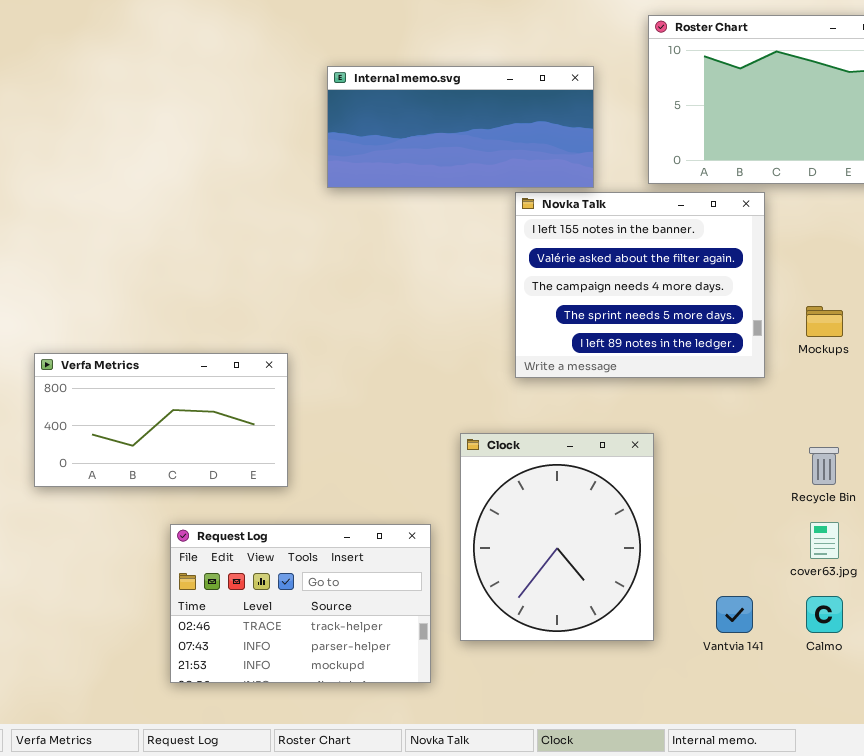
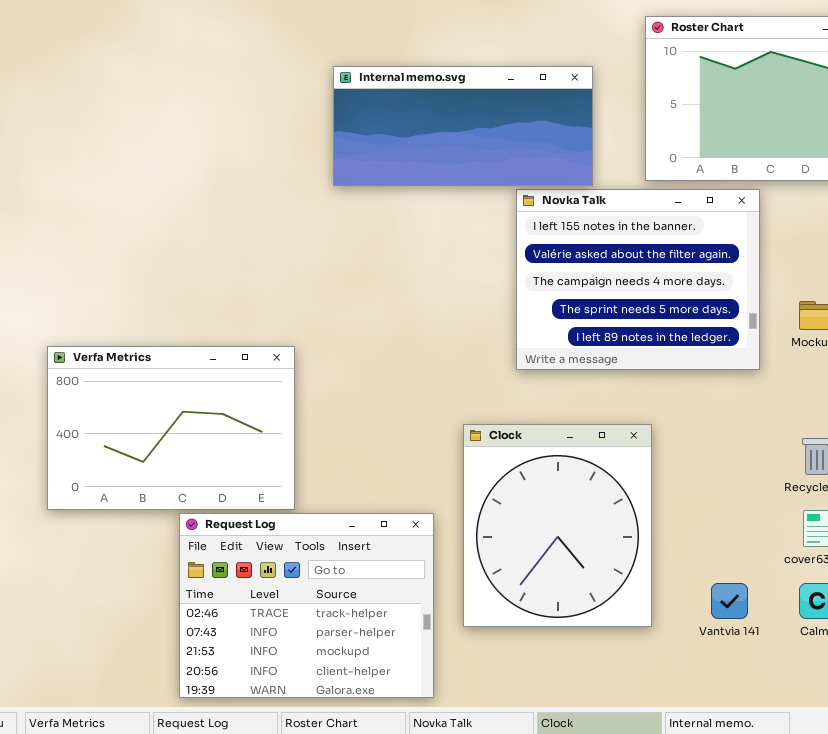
Verfa Metrics: [34,353,288,487] -> [47,346,295,510], resized
Request Log: [170,524,431,683] -> [179,513,434,698], resized

